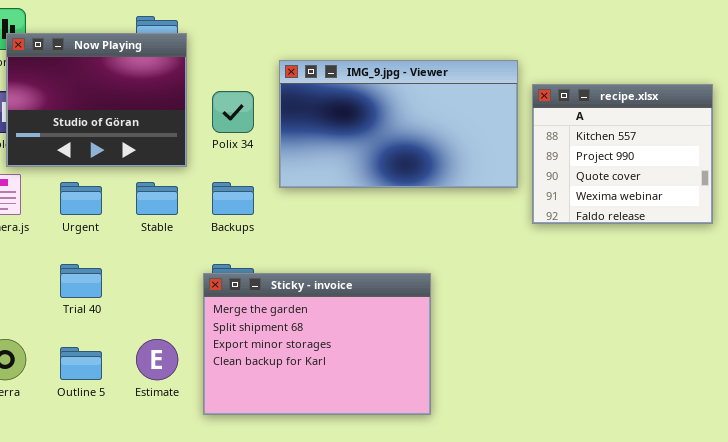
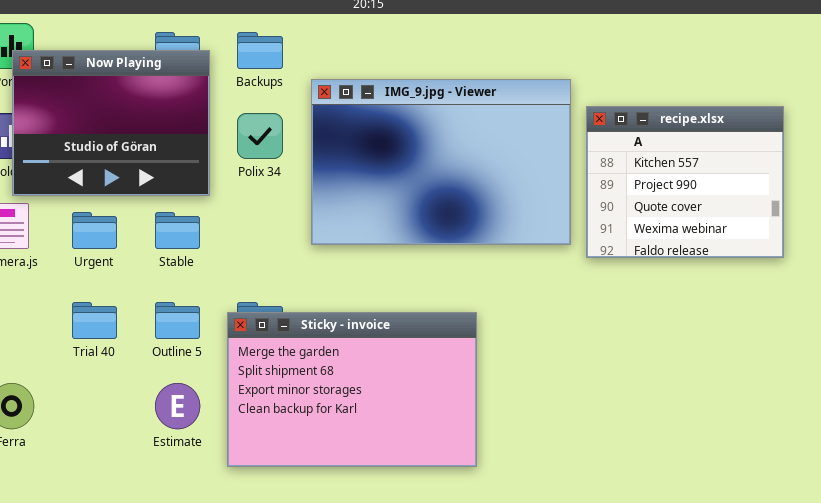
IMG_9.jpg - Viewer: [279,60,518,188] -> [311,79,571,245], resized
Backups: [212,182,254,215] -> [237,32,283,69], moved
Outline 5: [60,347,102,380] -> [155,302,200,339], moved

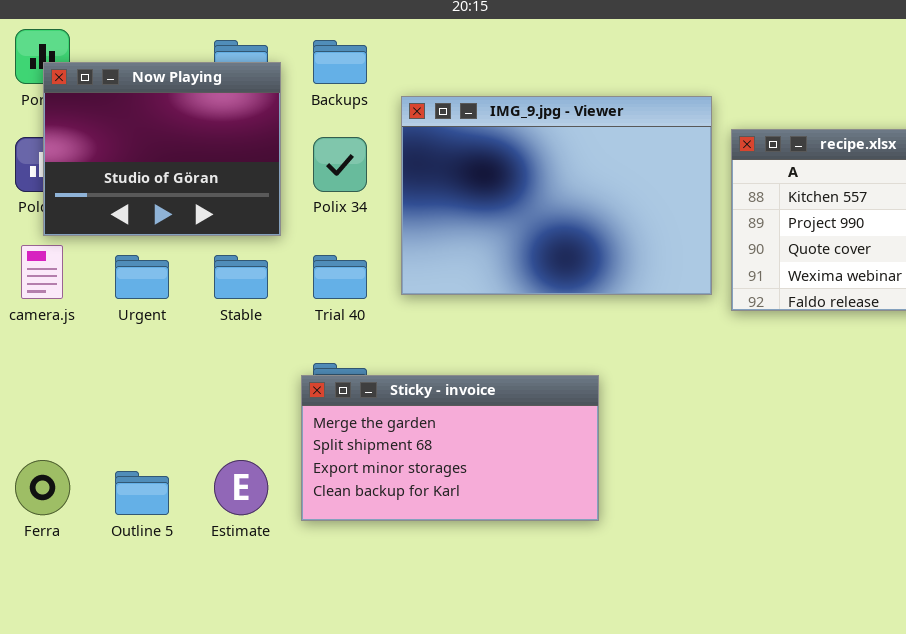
Trial 40: [72,302,117,339] -> [313,255,367,299], moved
Outline 5: [155,302,200,339] -> [115,471,169,515], moved
Sticky - invoice: [227,312,477,467] -> [301,375,599,521], resized

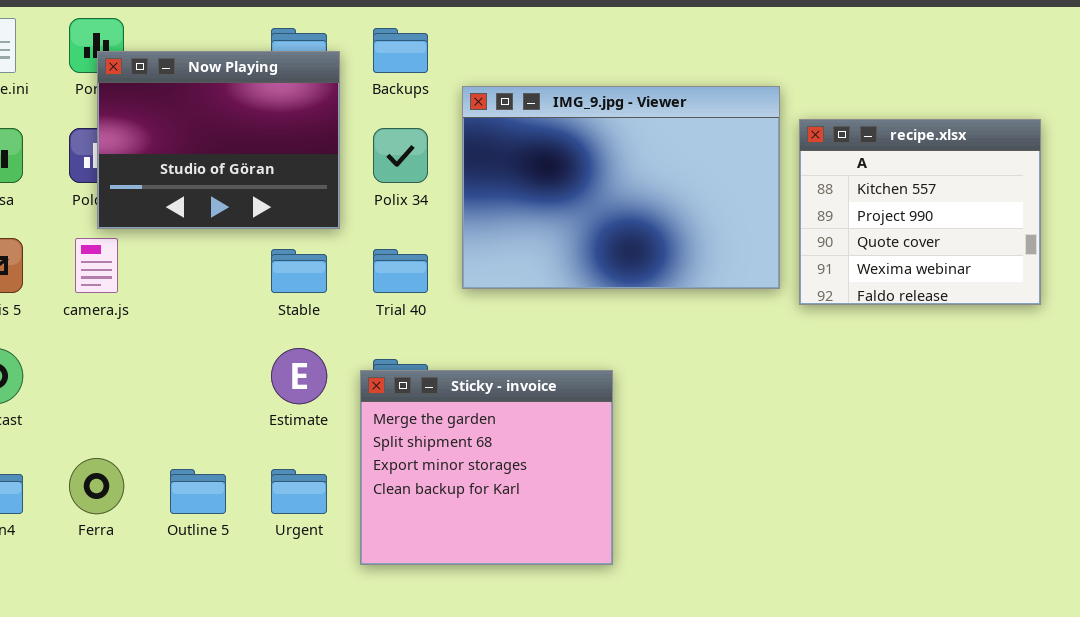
Urgent: [115,255,169,299] -> [271,469,327,514], moved
Sticky - invoice: [301,375,599,521] -> [360,370,613,565], resized
Estimate: [214,460,268,515] -> [271,348,327,404], moved

